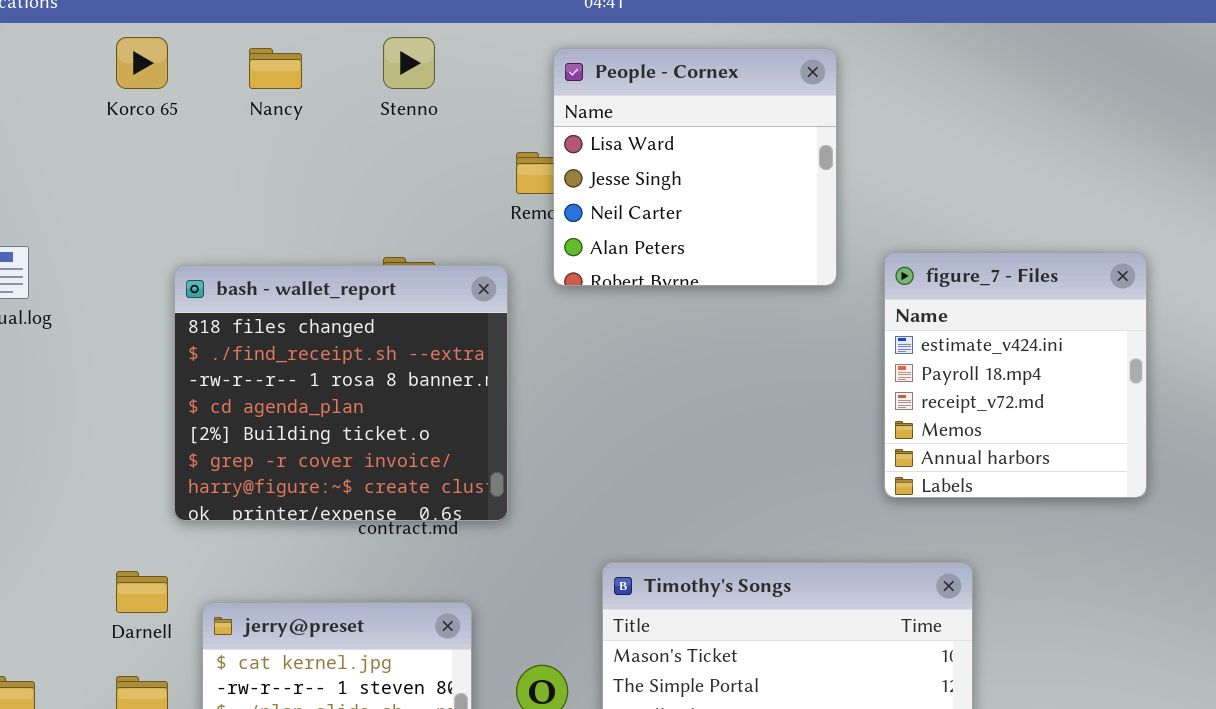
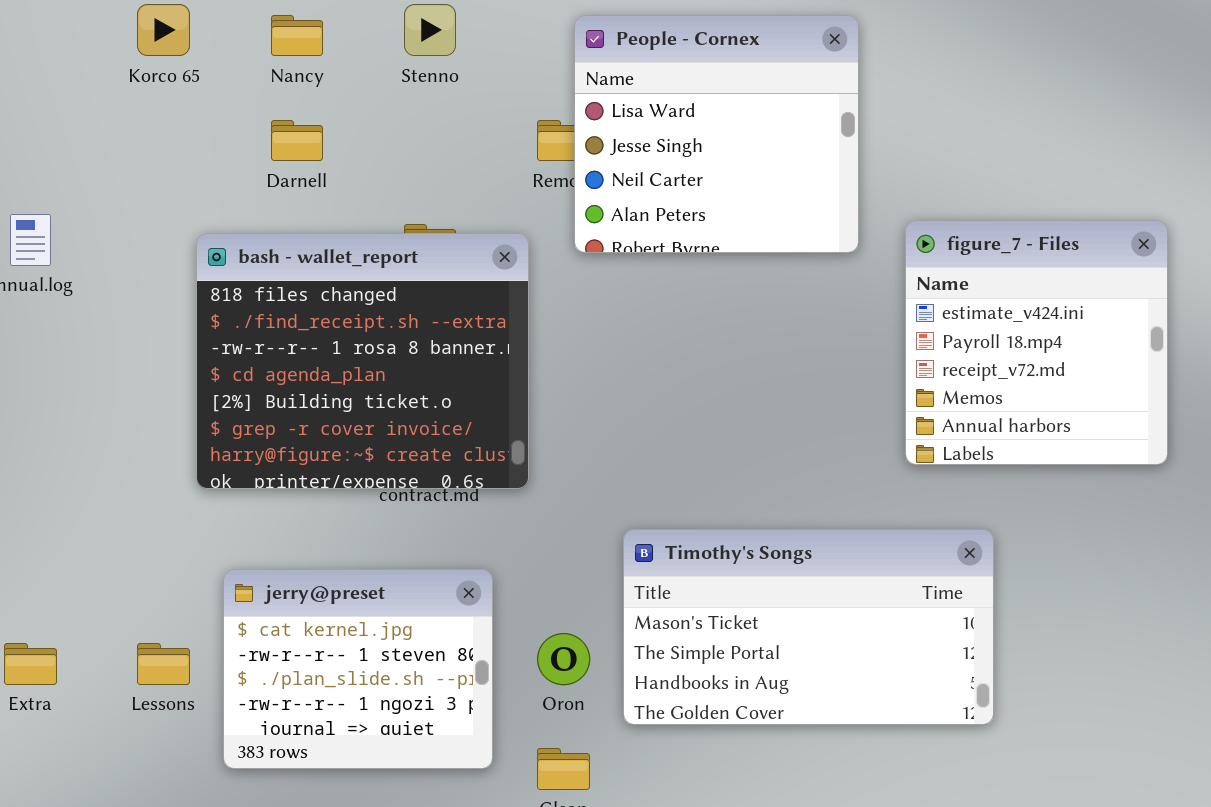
Darnell: [116,571,168,613] -> [271,120,323,161], moved

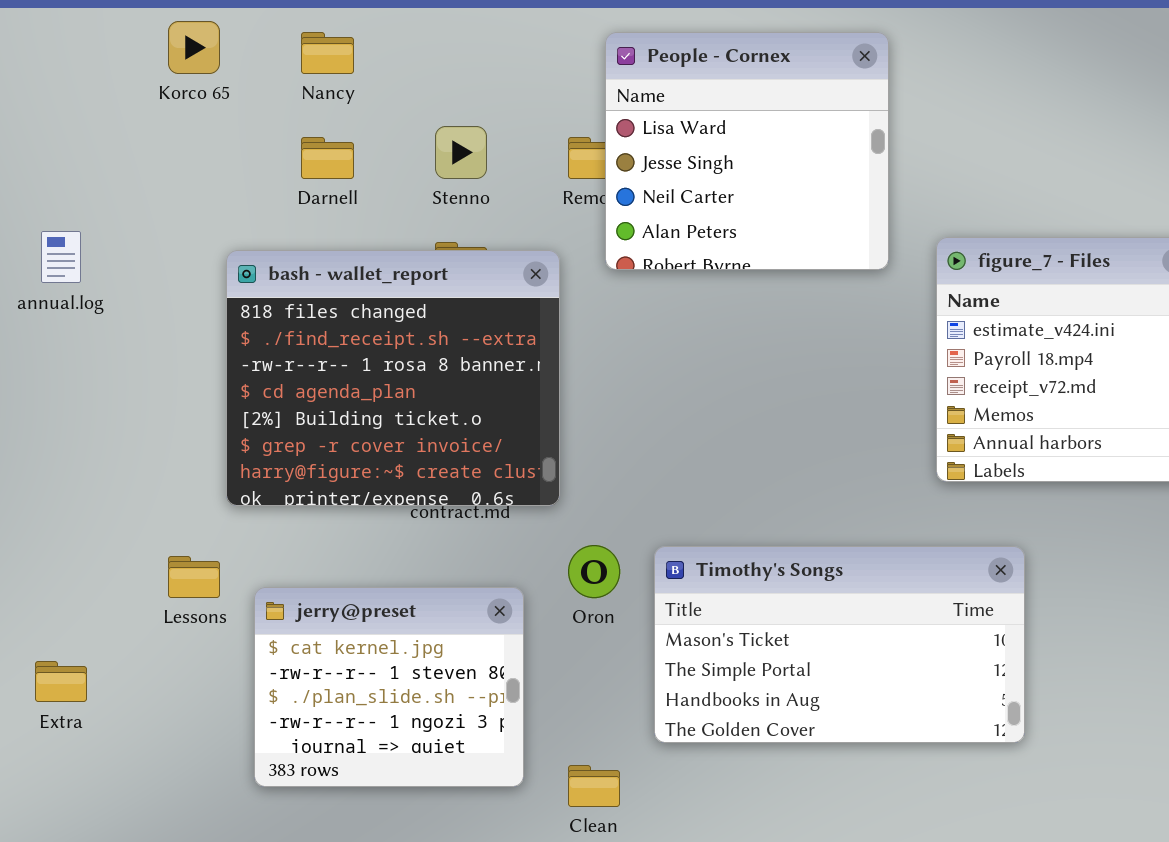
Stenno: [404,4,456,56] -> [435,126,487,179], moved
Oron: [537,633,590,685] -> [568,545,620,598], moved
Lessons: [137,643,190,685] -> [168,556,220,598], moved

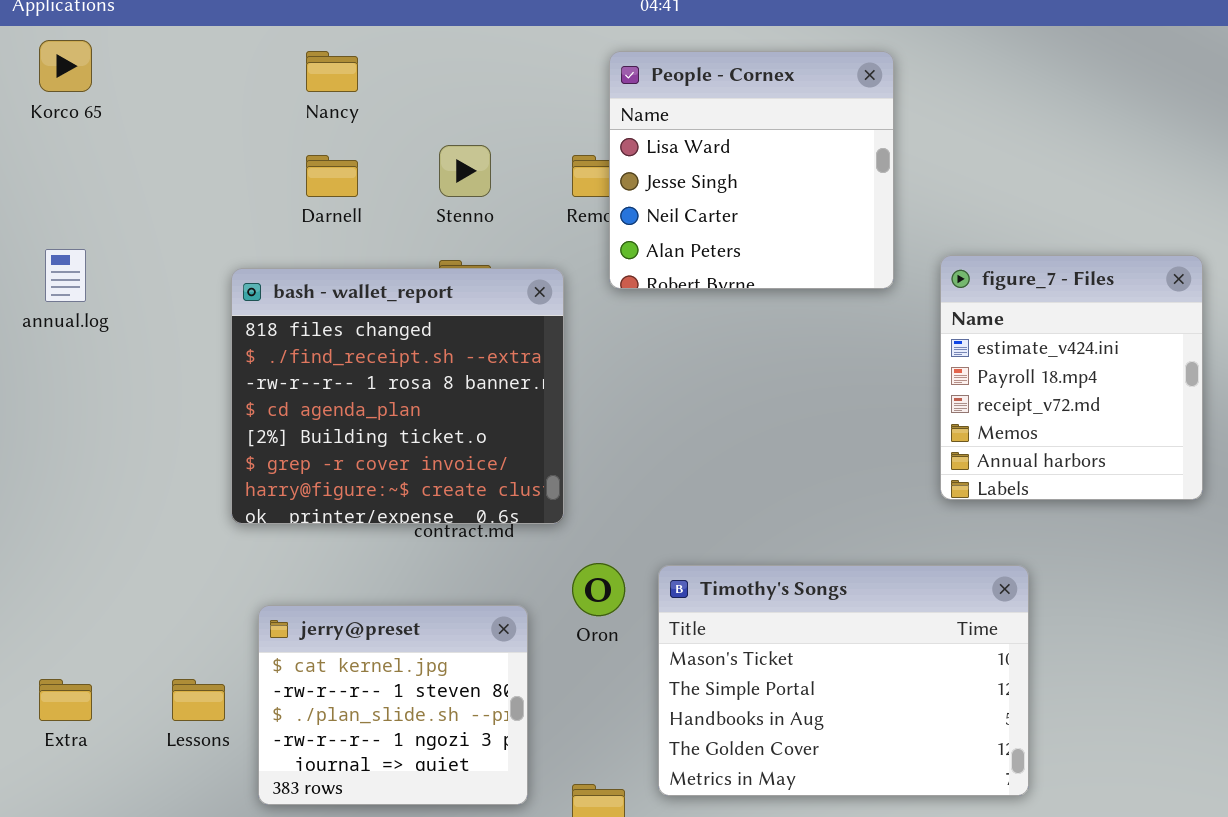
Korco 65: [168,21,220,74] -> [39,40,92,92], moved
Timothy's Songs: [654,546,1025,743] -> [658,565,1029,796], resized
Lessons: [168,556,220,598] -> [172,679,225,721], moved

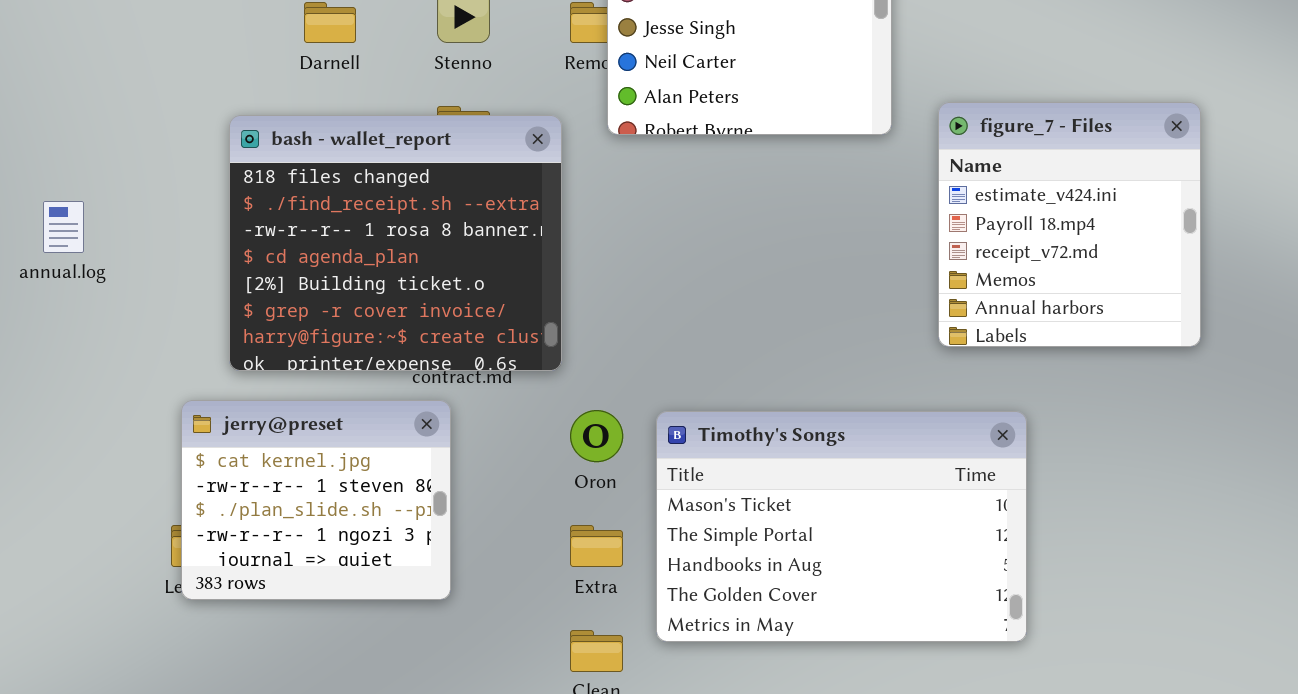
annual.log: [45,249,86,302] -> [43,201,84,253], moved
jerry@preset: [258,605,528,805] -> [181,400,451,600], moved
Extra: [39,679,92,721] -> [570,525,623,567], moved

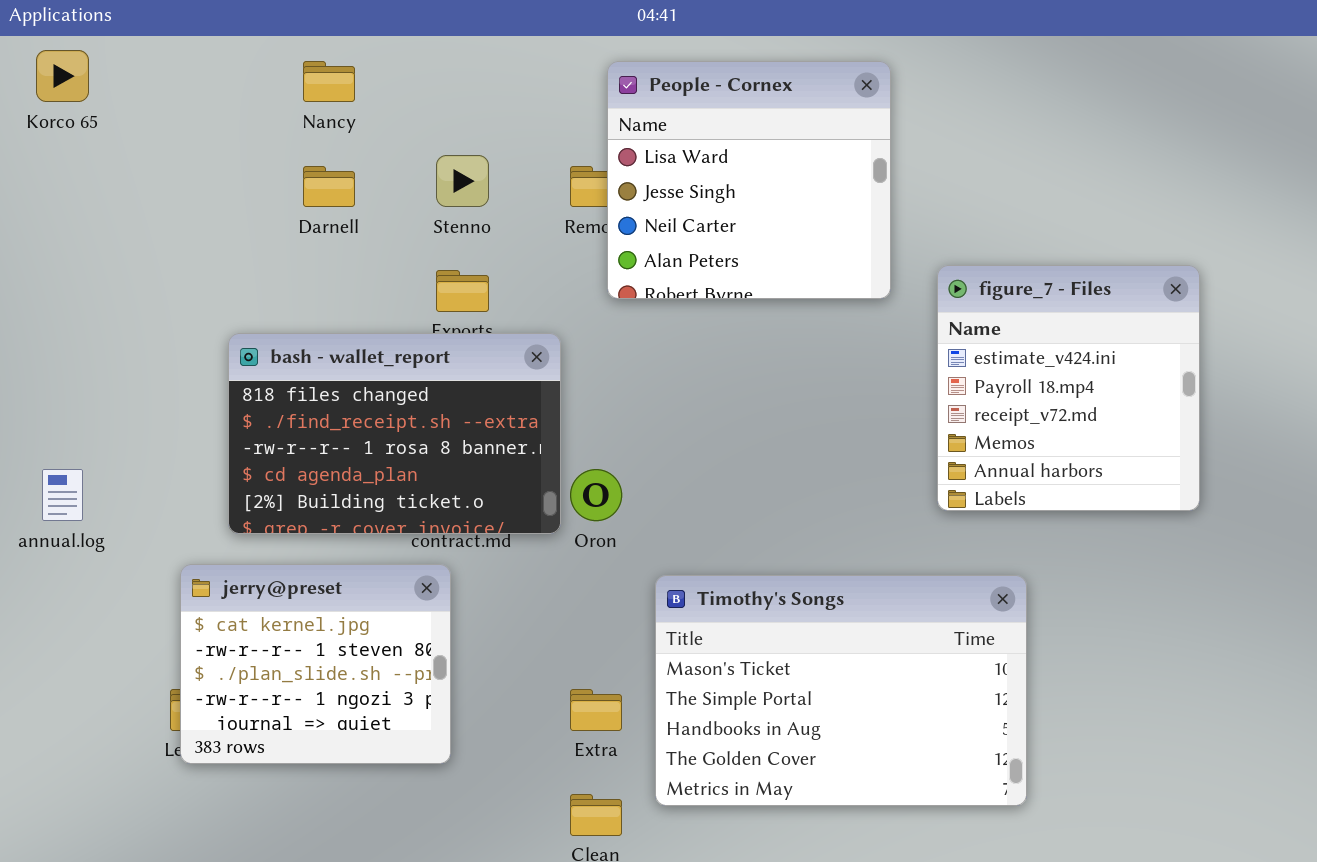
bash - wallet_report: [229,115,562,371] -> [228,333,561,534], resized
annual.log: [43,201,84,253] -> [42,469,83,521], moved
Oron: [570,410,623,462] -> [570,469,622,521], moved

